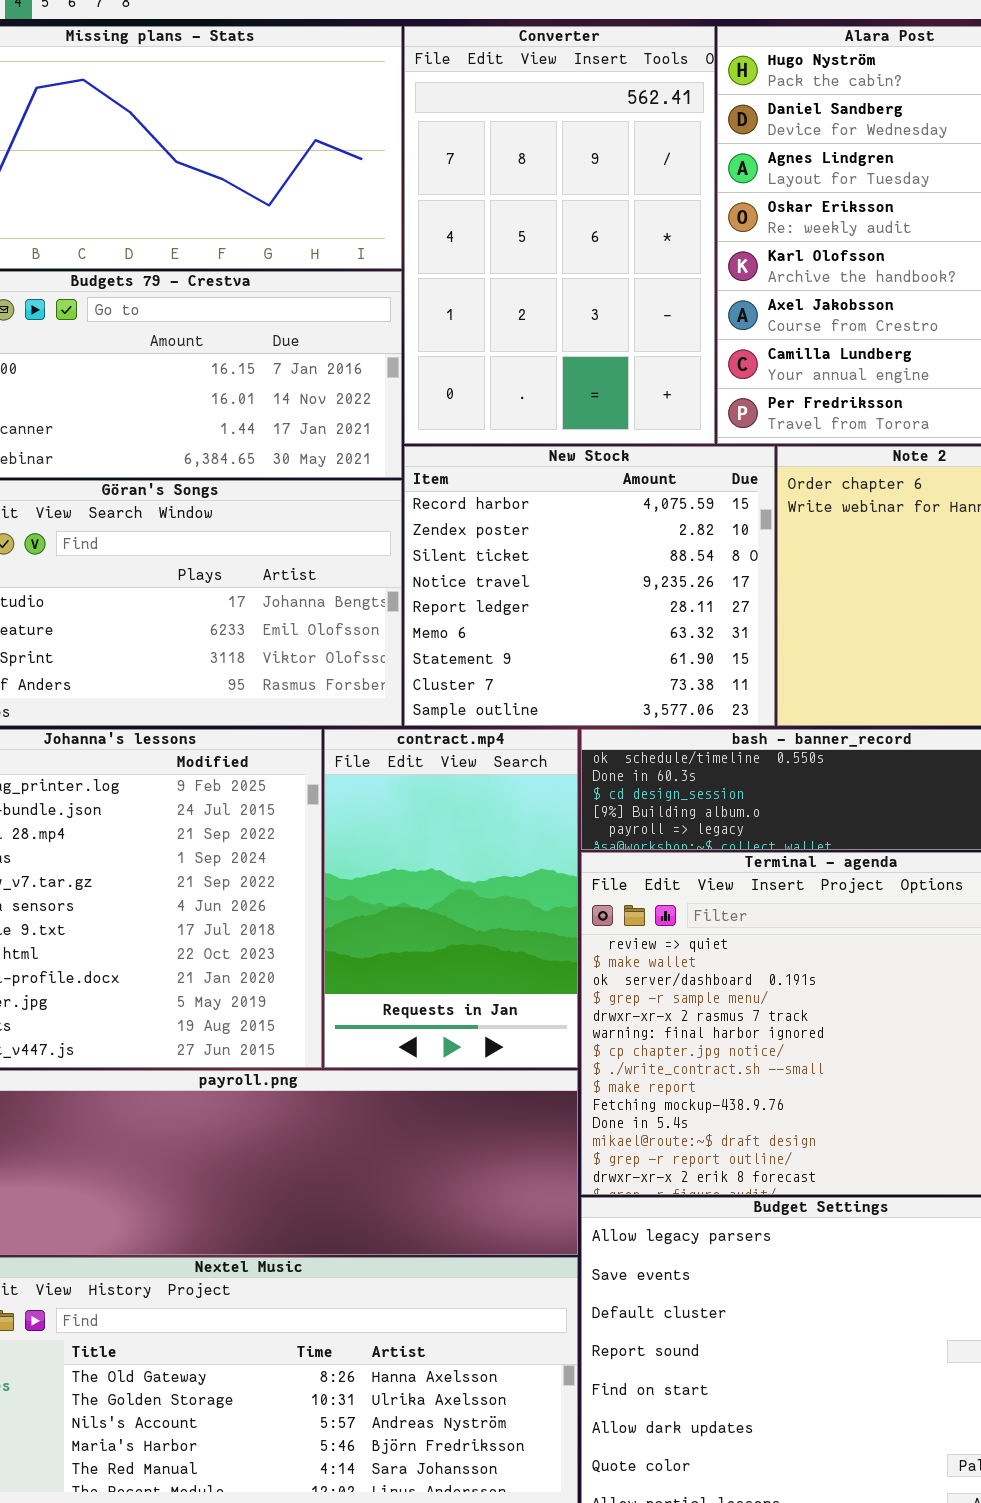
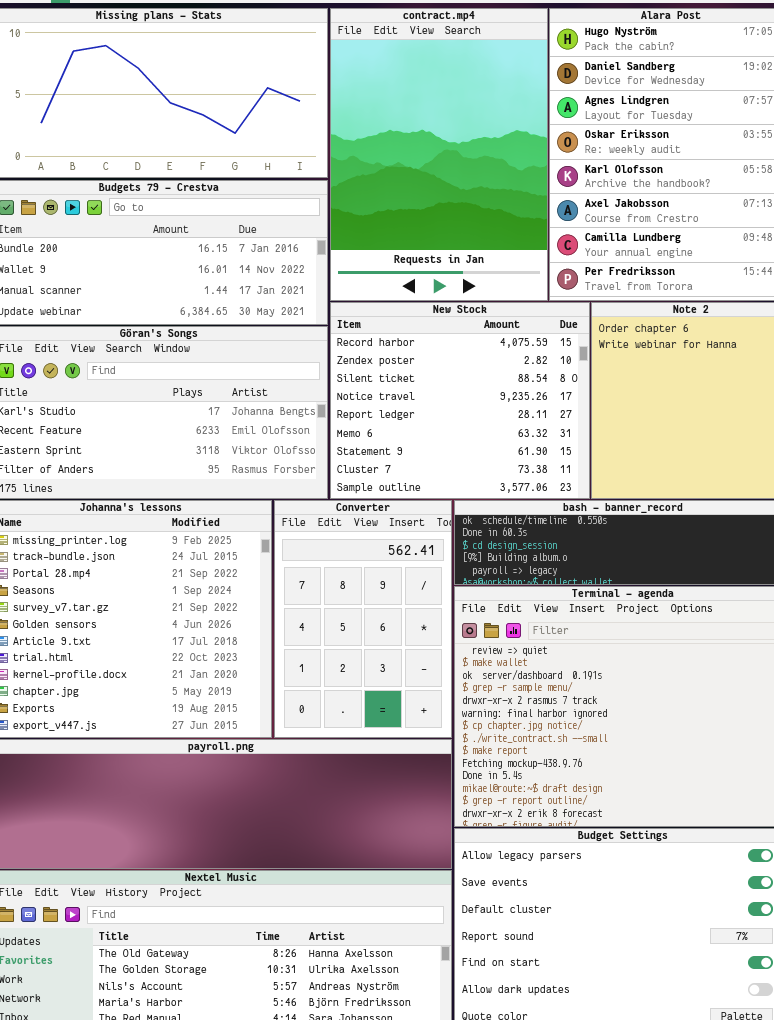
Converter: [404,26,715,444] -> [274,500,452,738], moved, resized
contract.mp4: [324,729,578,1068] -> [330,8,548,301], moved, resized

